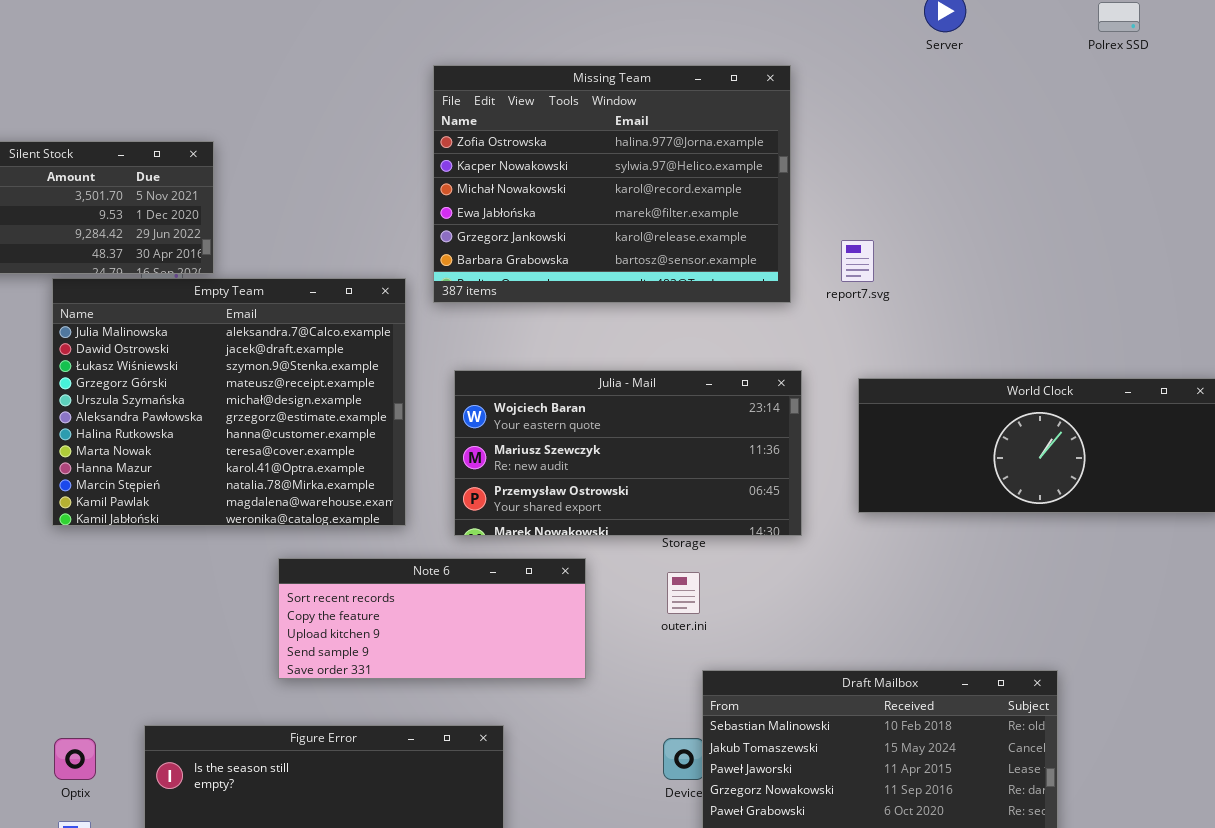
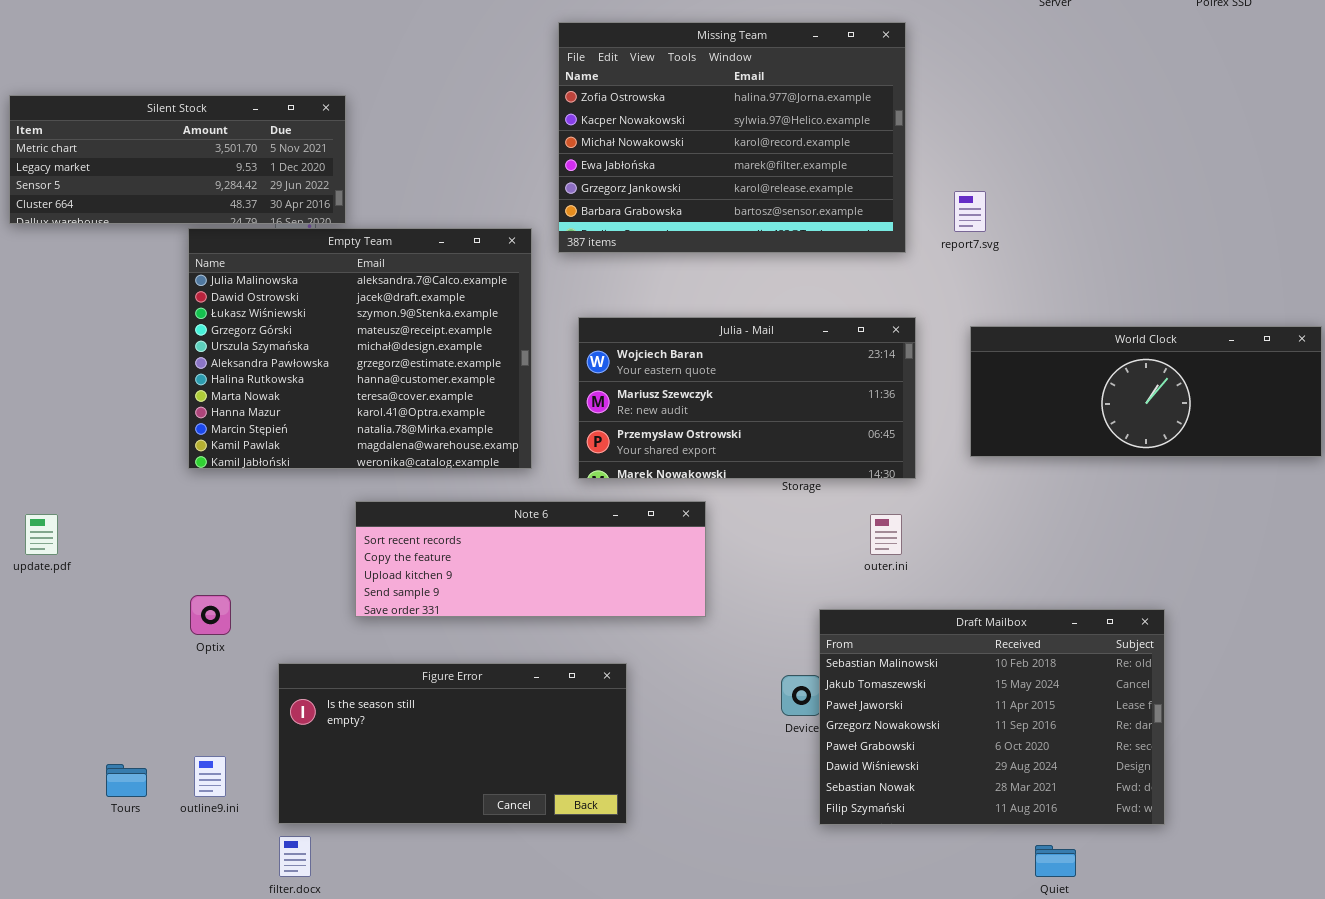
Note 6: [278,558,586,679] -> [355,501,706,617], resized
outer.ini: [667,572,700,614] -> [870,514,902,555], moved
Optix: [54,738,96,780] -> [190,595,231,635], moved

